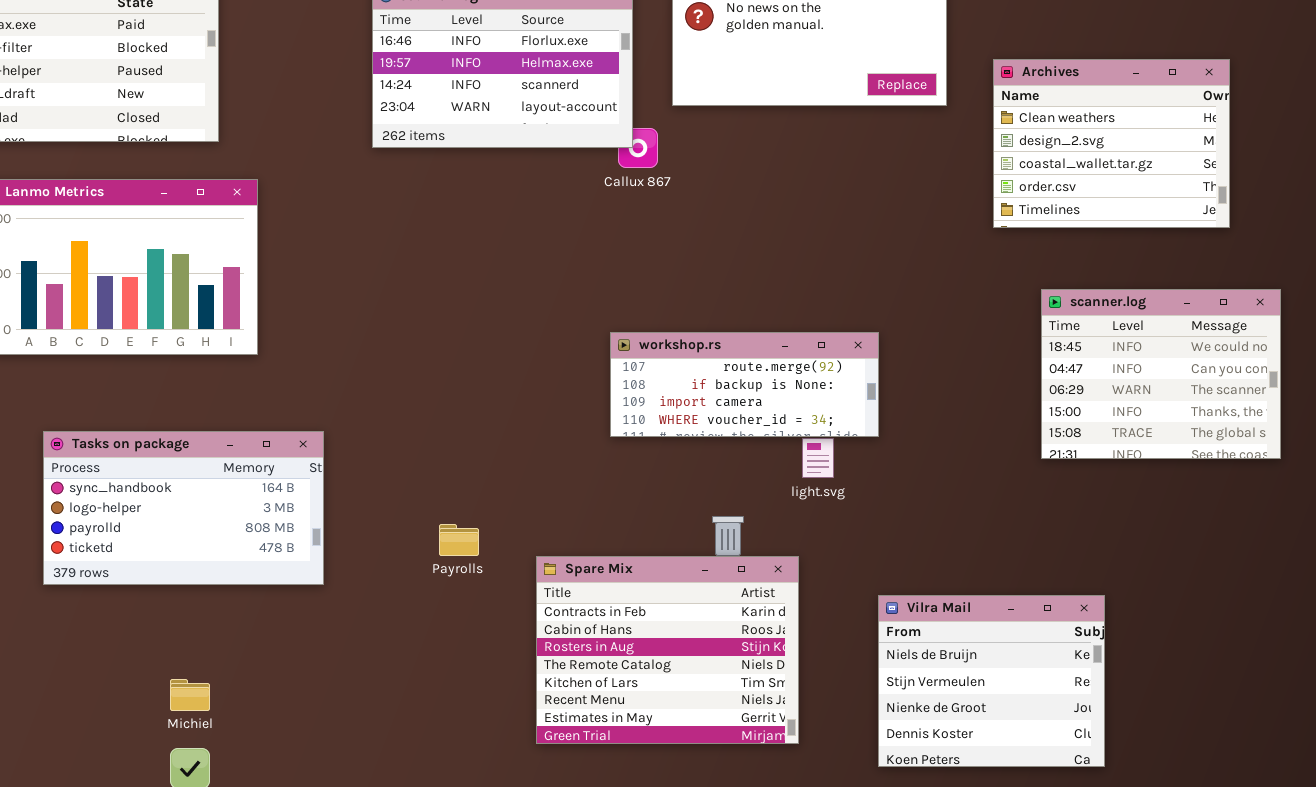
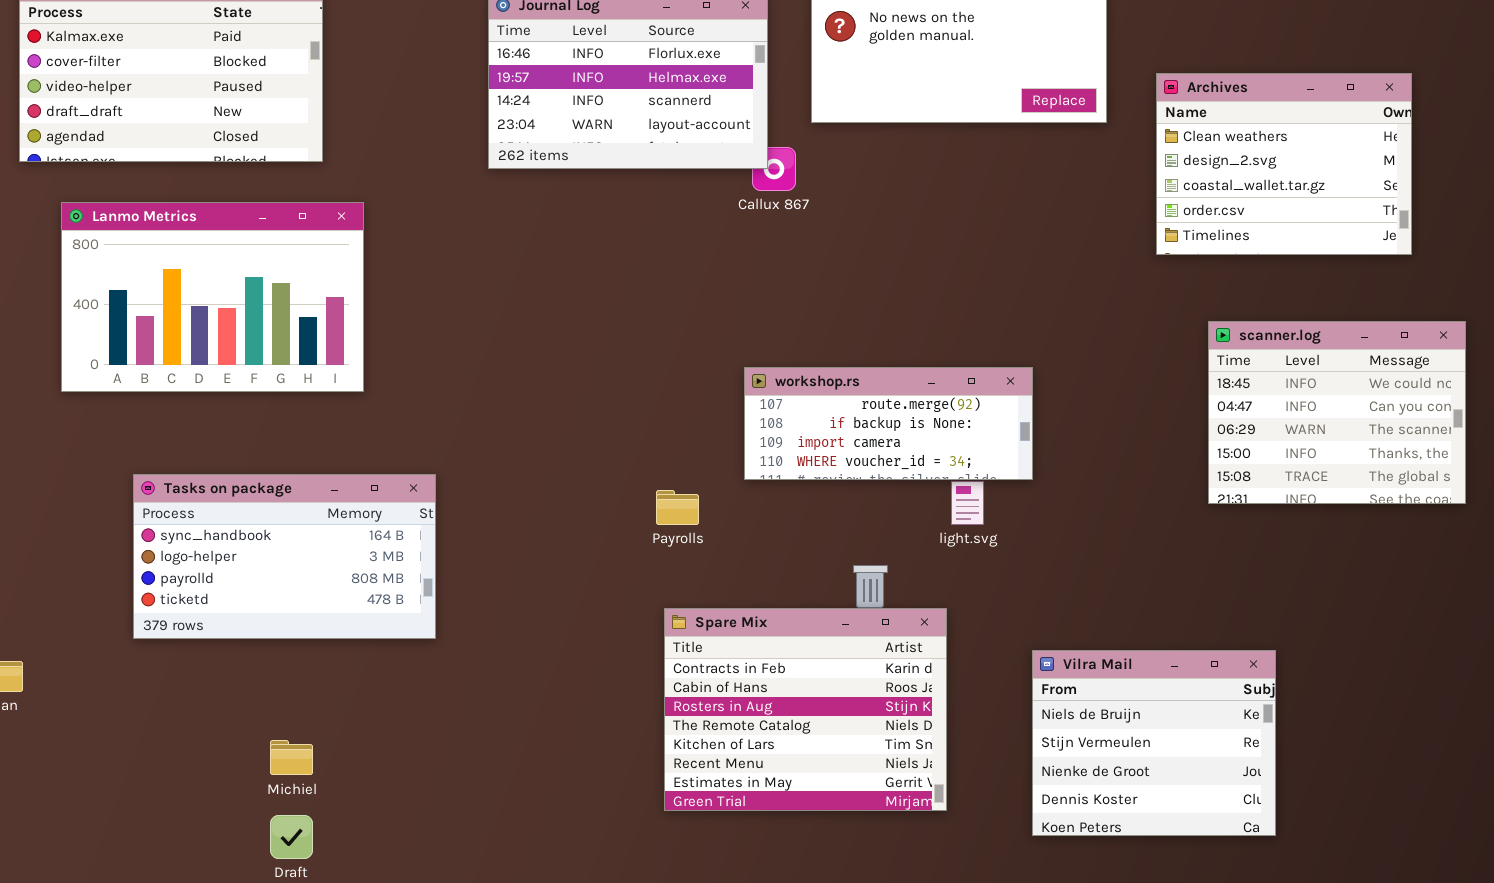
Payrolls: [439,524,479,556] -> [656,490,699,525], moved

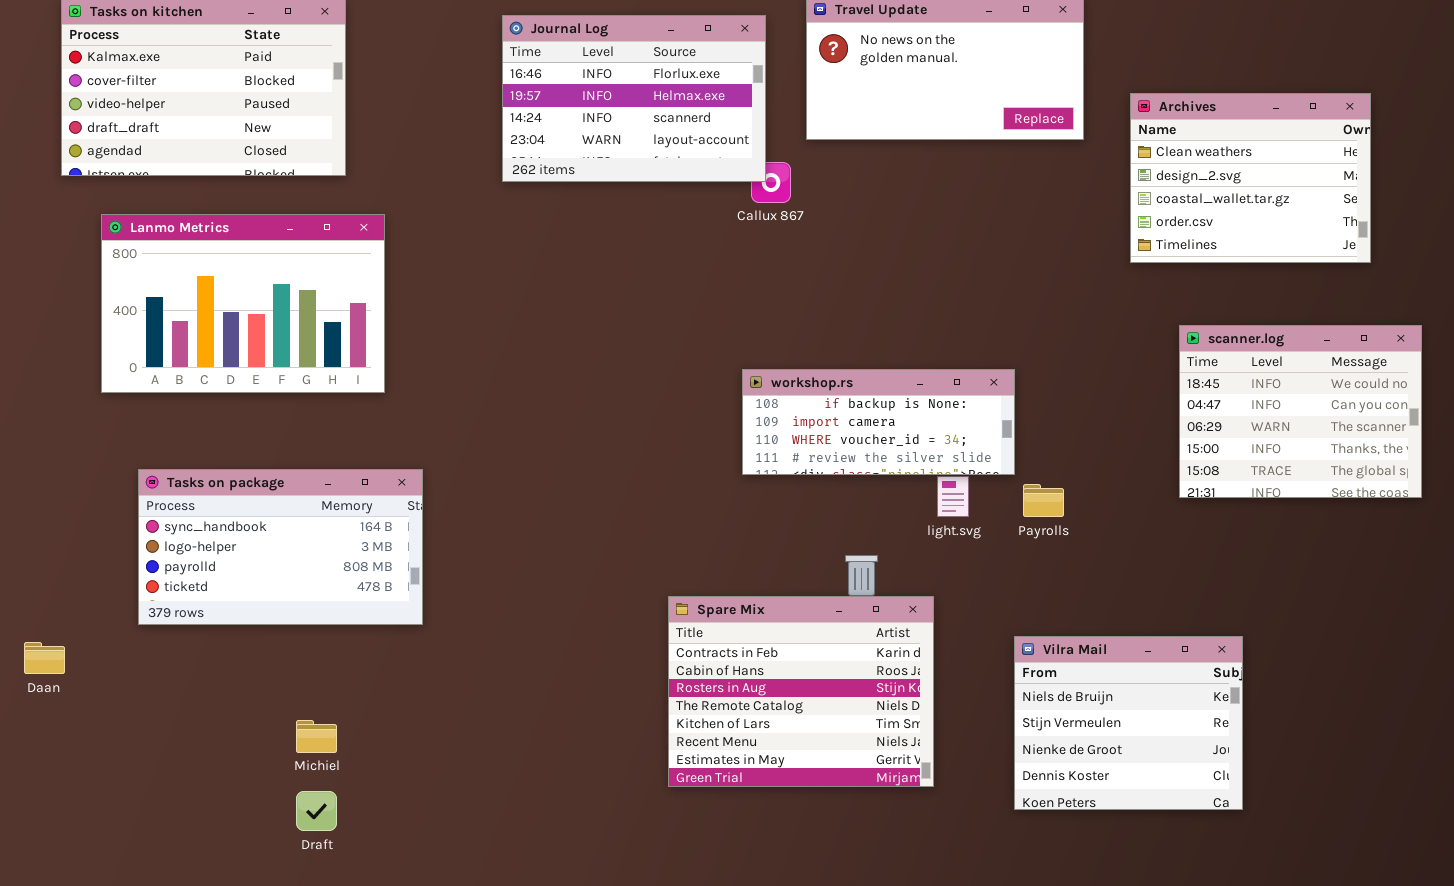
workshop.rs: [744,367,1033,480] -> [742,369,1015,475], scrolled down 1 row
Tasks on package: [133,474,436,639] -> [138,469,423,625], moved
Payrolls: [656,490,699,525] -> [1023,484,1064,517], moved

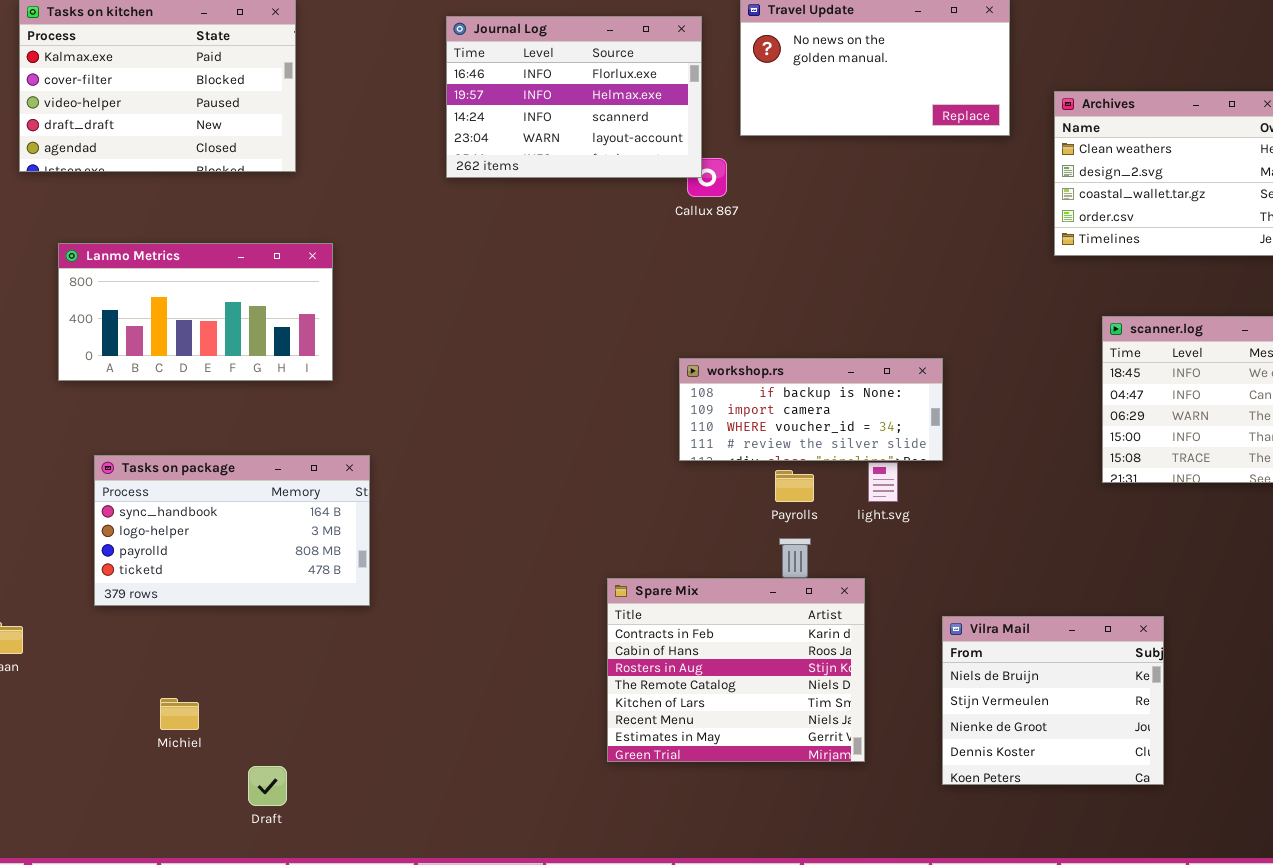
Lanmo Metrics: [101,214,385,393] -> [58,243,333,381], resized
Payrolls: [1023,484,1064,517] -> [775,470,814,502], moved
Michiel: [296,720,337,753] -> [160,698,199,730], moved

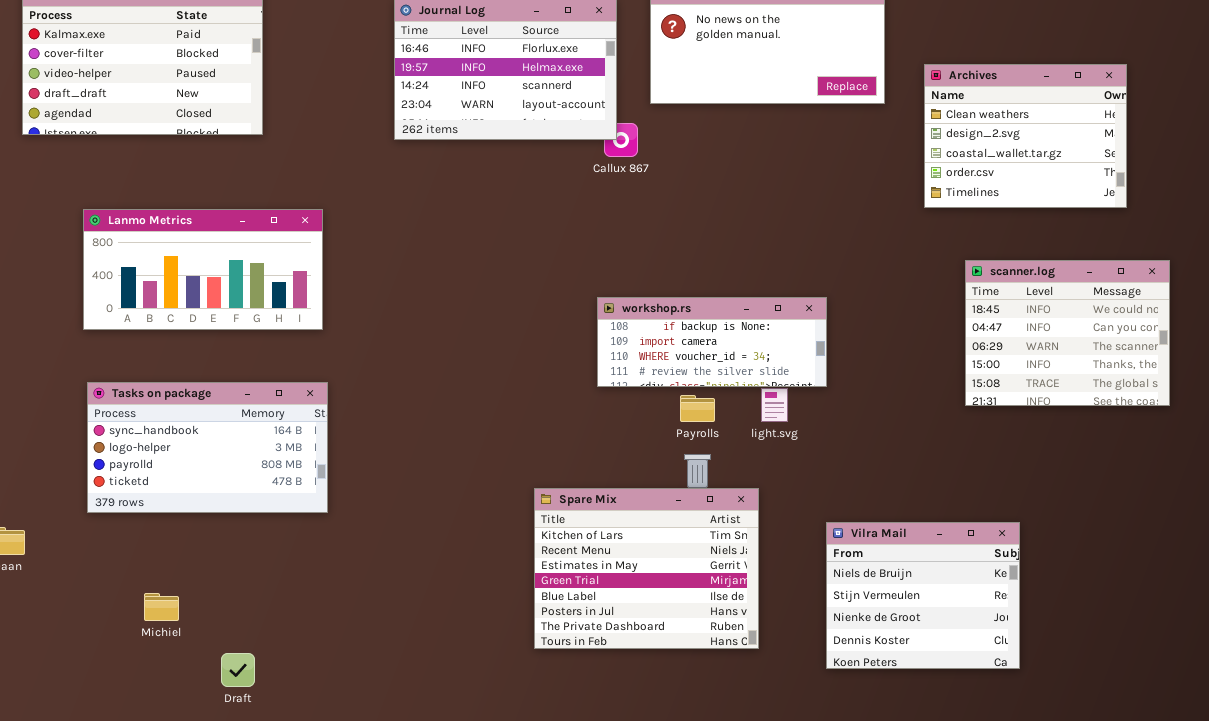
Lanmo Metrics: [58,243,333,381] -> [83,209,323,330], moved
Spare Mix: [607,578,865,762] -> [534,488,759,649], scrolled down 4 rows

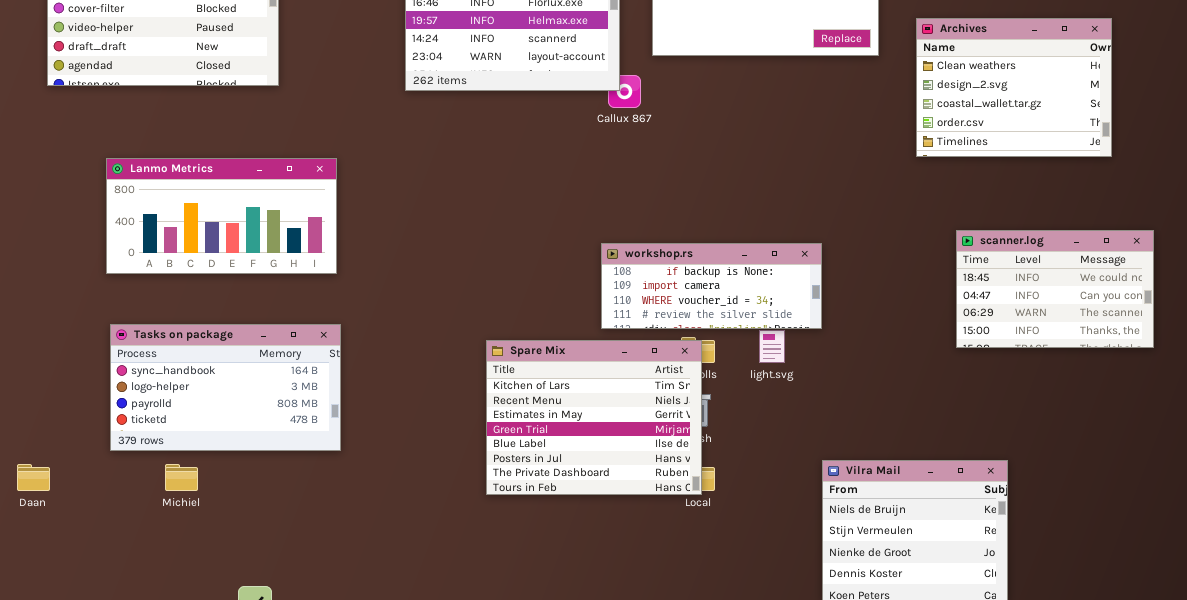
scanner.log: [965,260,1170,406] -> [956,230,1154,348], resized
Spare Mix: [534,488,759,649] -> [486,340,702,495], moved
Michiel: [144,593,179,621] -> [165,464,198,491], moved

